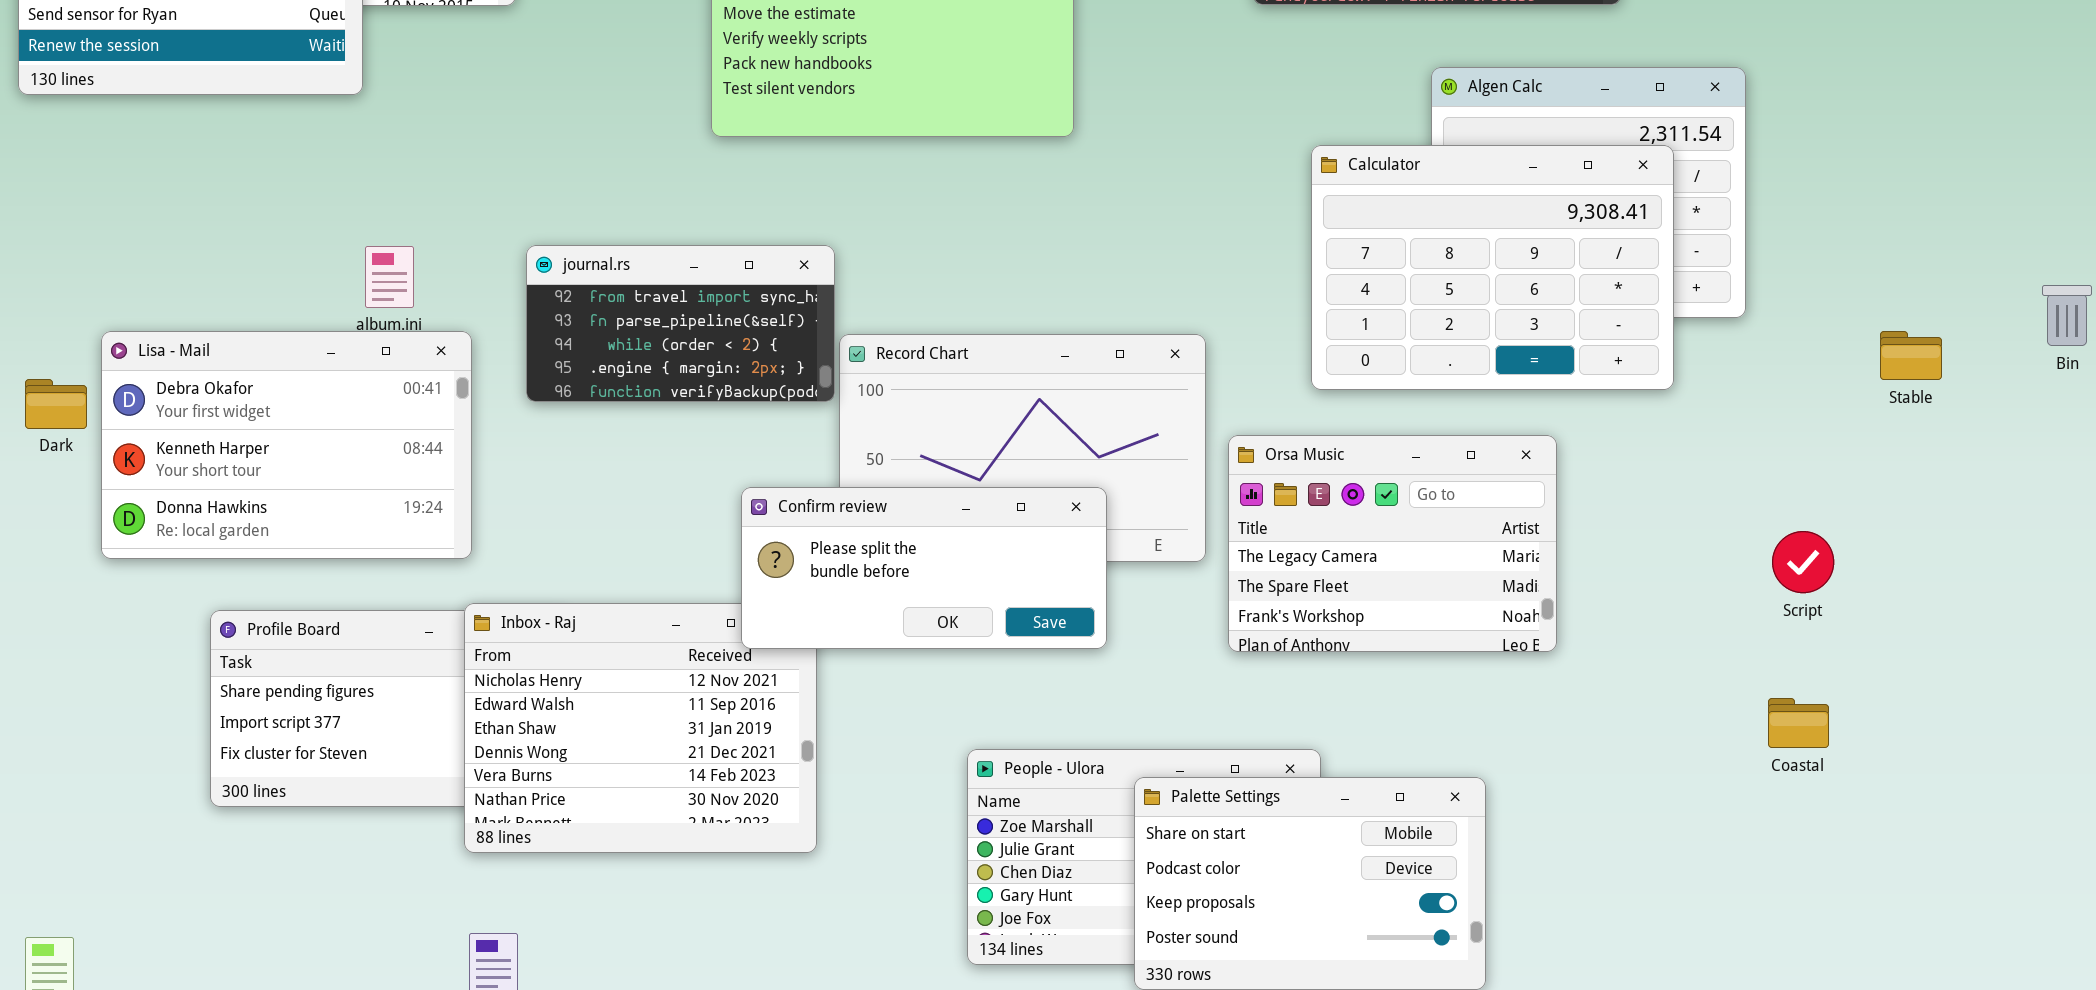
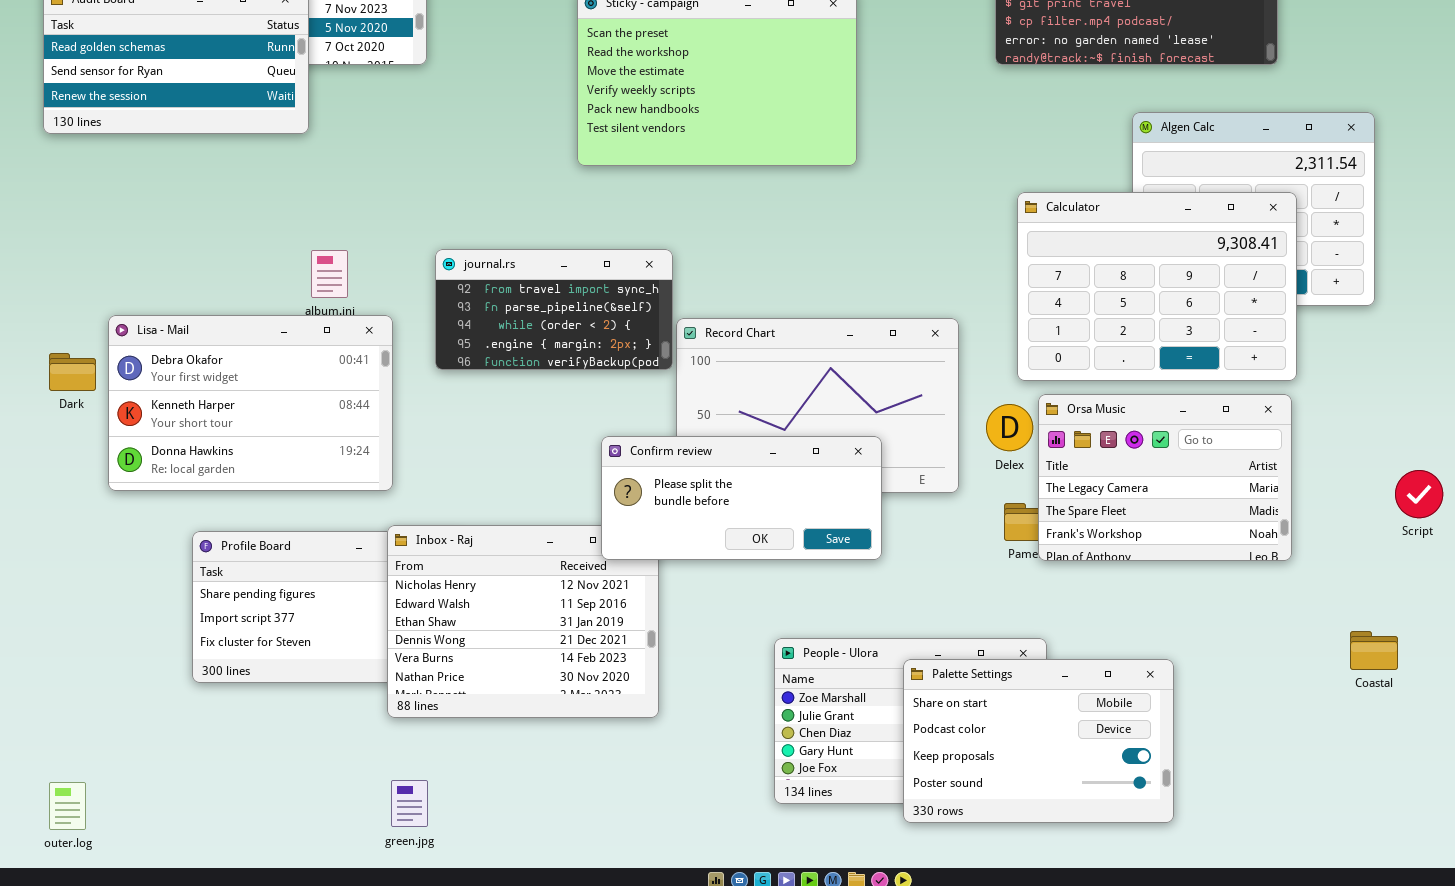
Calculator: [1311,145,1674,390] -> [1017,192,1297,381], moved
Orsa Music: [1228,435,1557,652] -> [1038,394,1292,561], moved
Coastal: [1768,698,1829,748] -> [1350,631,1398,670], moved

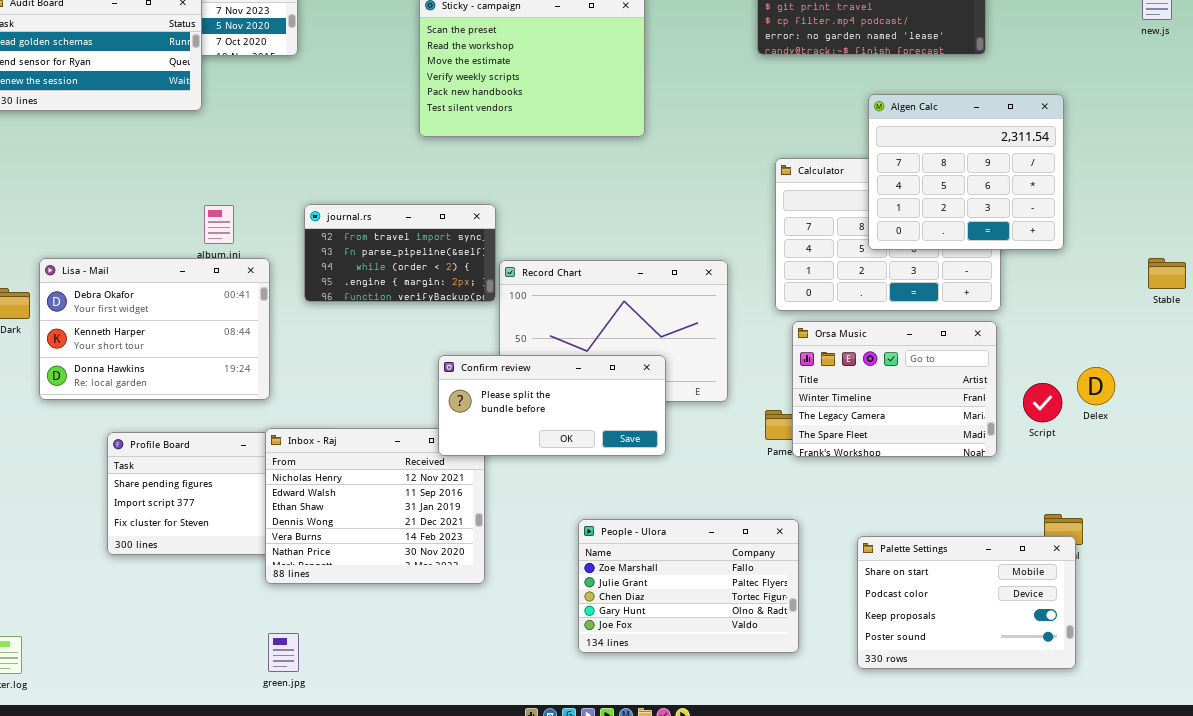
Algen Calc: [1132,112,1375,306] -> [868,94,1064,250], raised
Orsa Music: [1038,394,1292,561] -> [792,321,997,457], scrolled up 1 row
Delex: [986,404,1033,451] -> [1077,367,1115,405], moved
Script: [1395,470,1443,518] -> [1023,383,1062,422], moved
Palette Settings: [903,659,1174,823] -> [857,536,1076,669], moved

